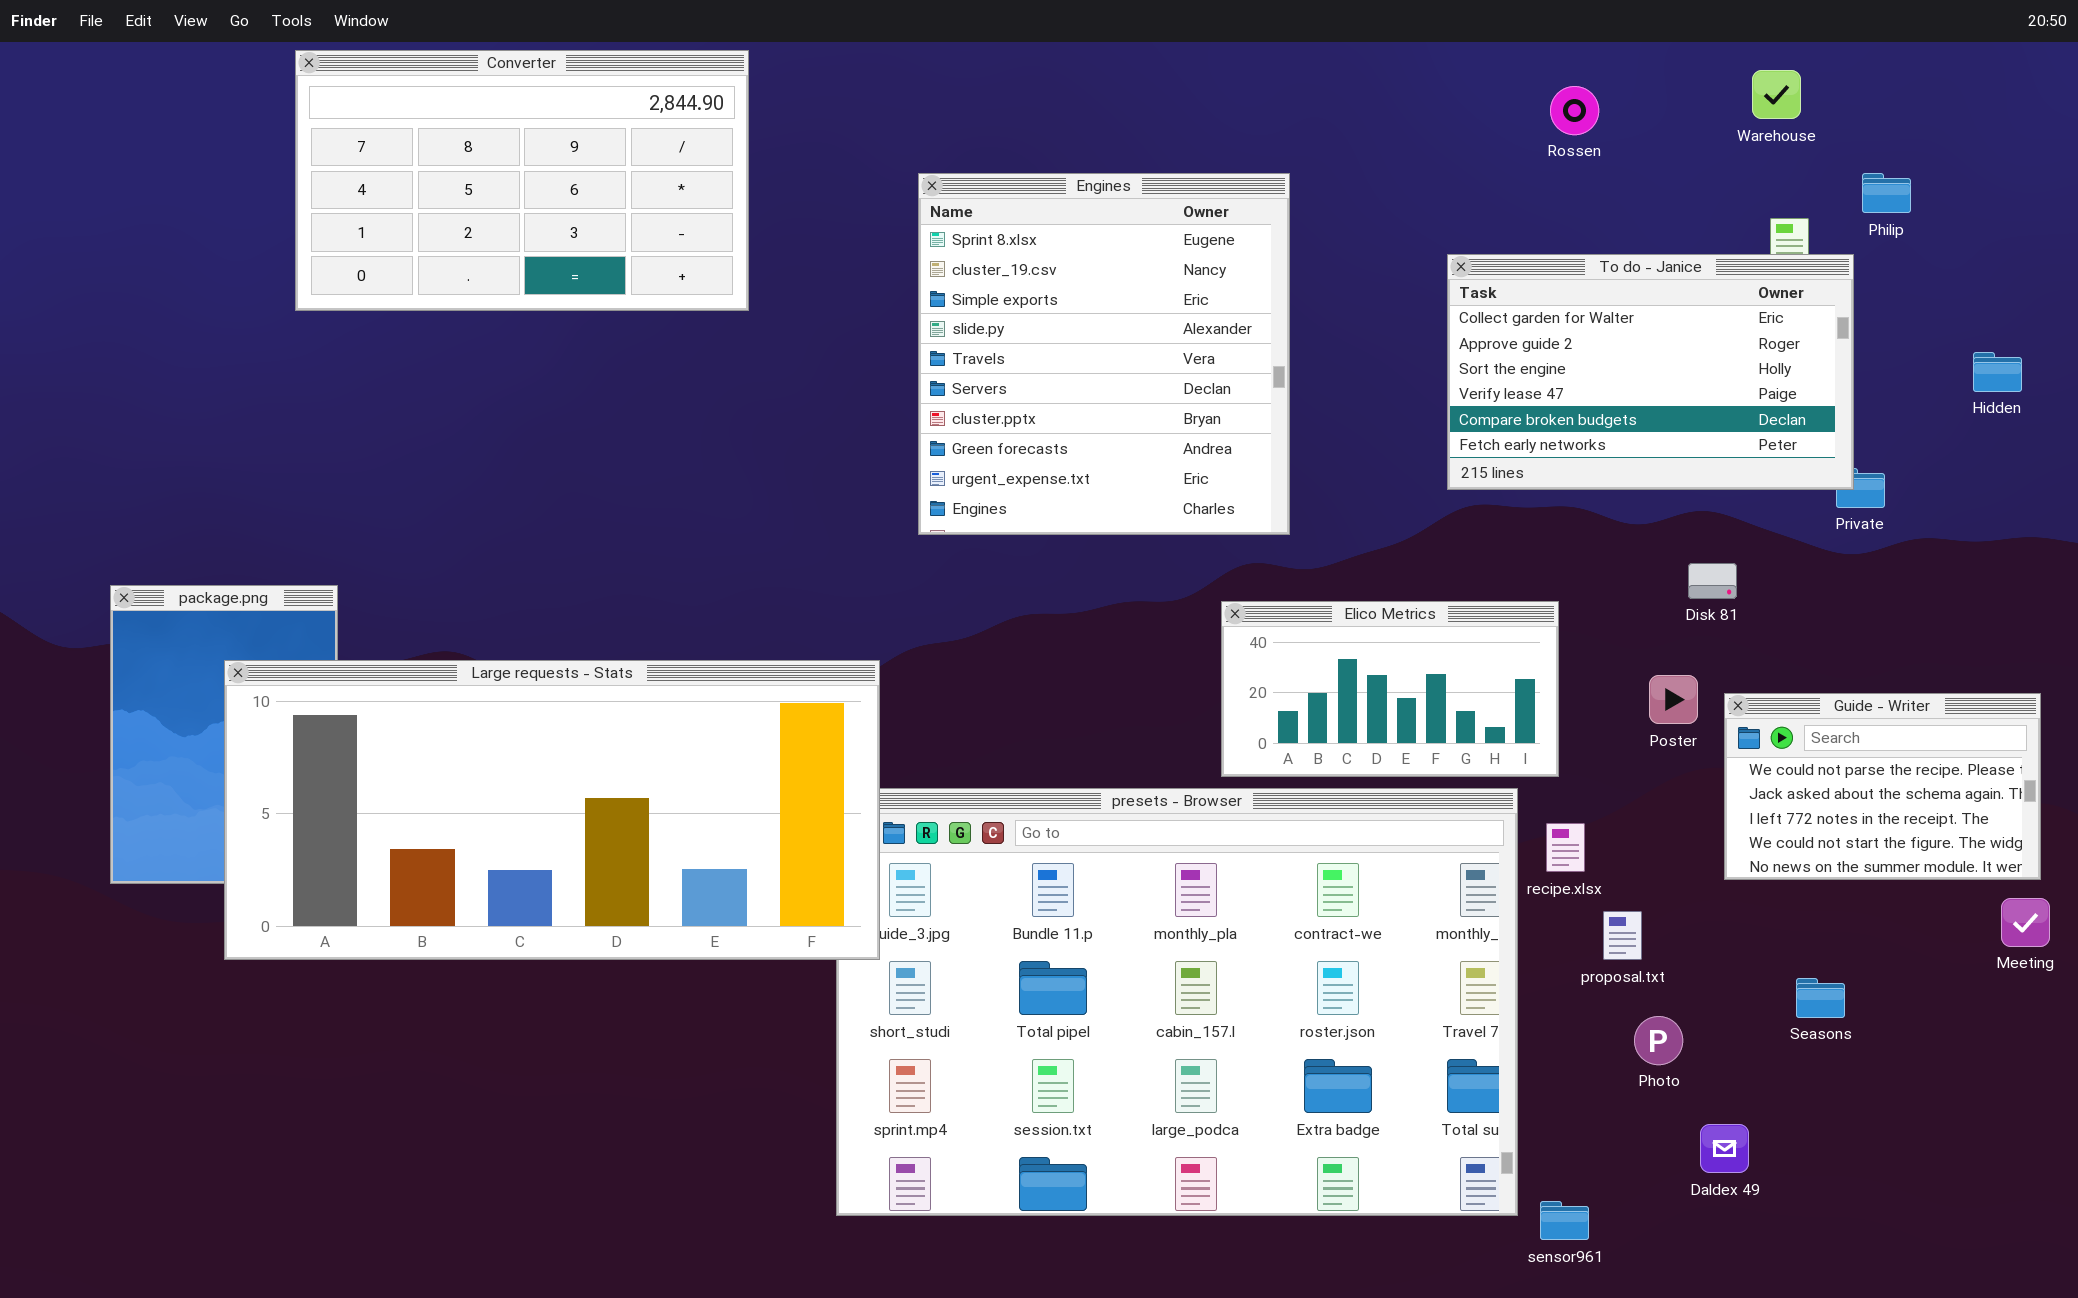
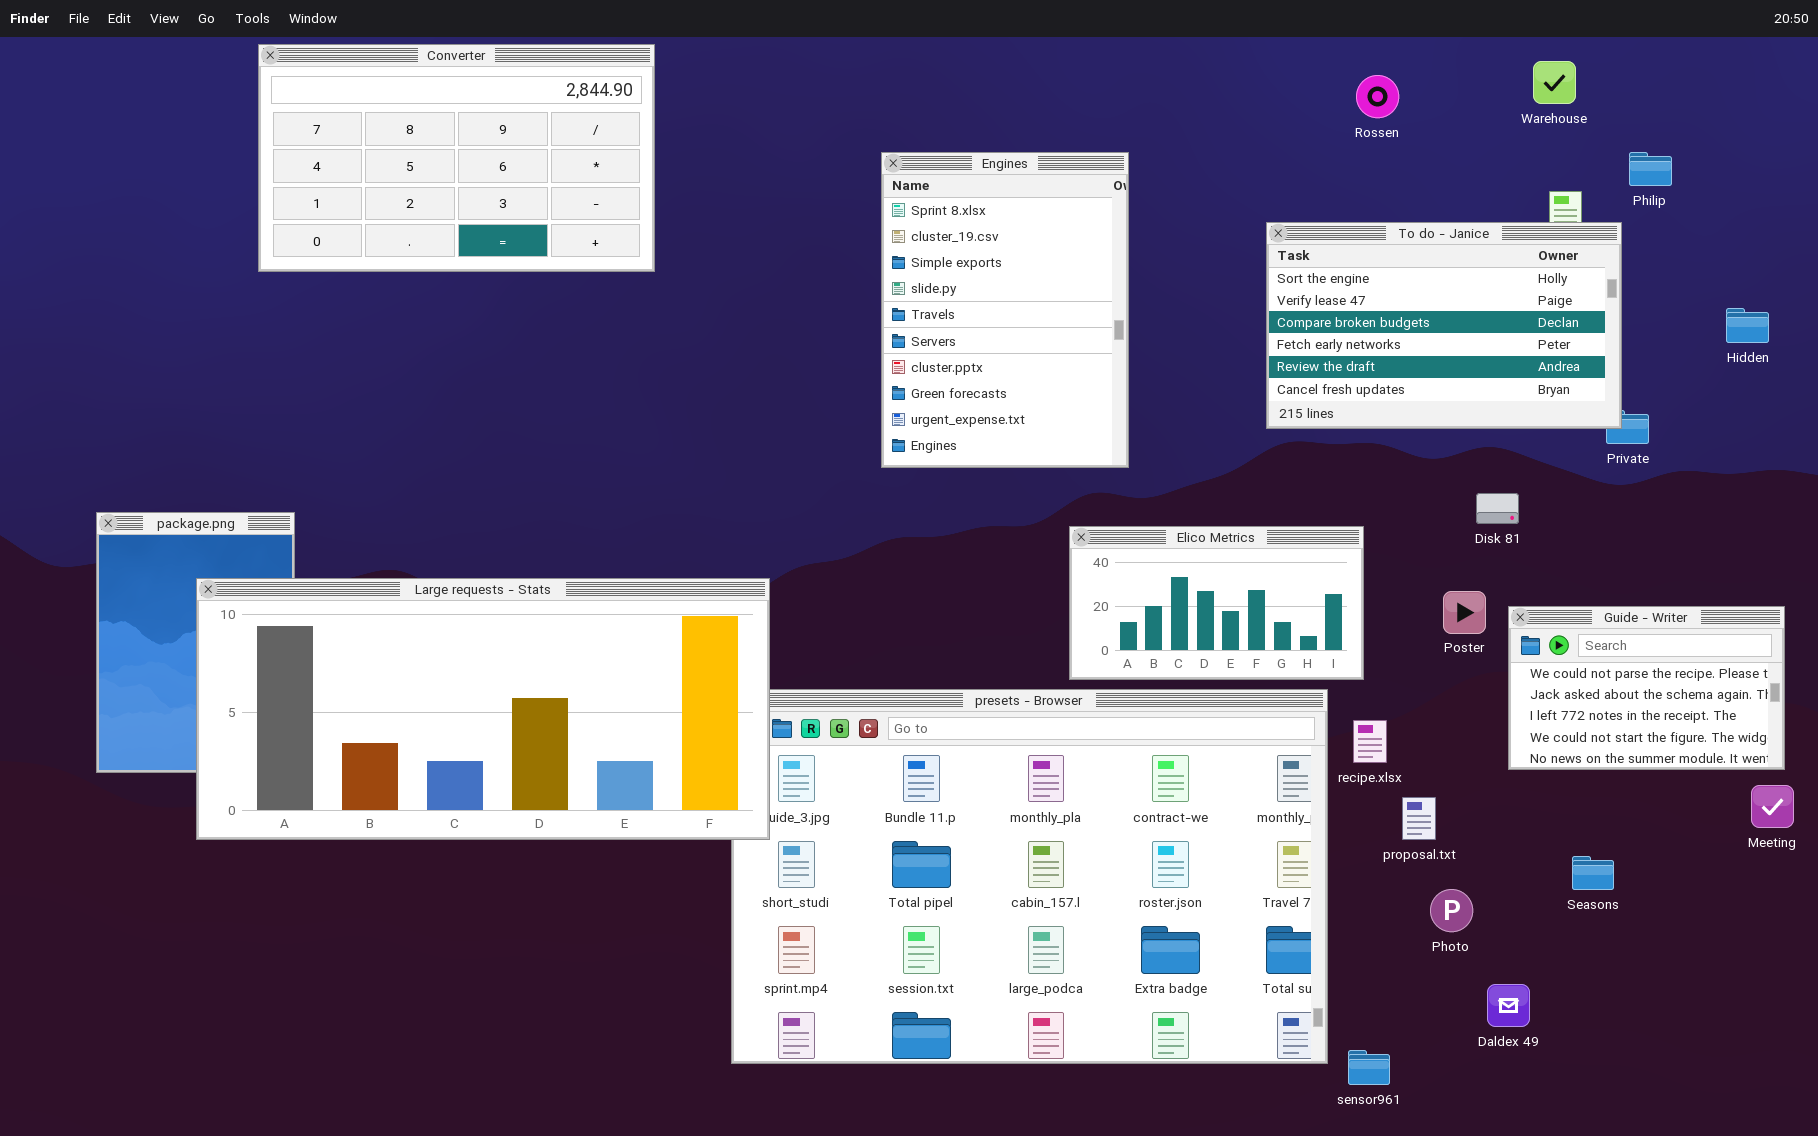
Engines: [918,173,1290,535] -> [881,152,1129,468], resized
To do - Janice: [1447,254,1854,490] -> [1266,222,1622,429], scrolled down 2 rows

